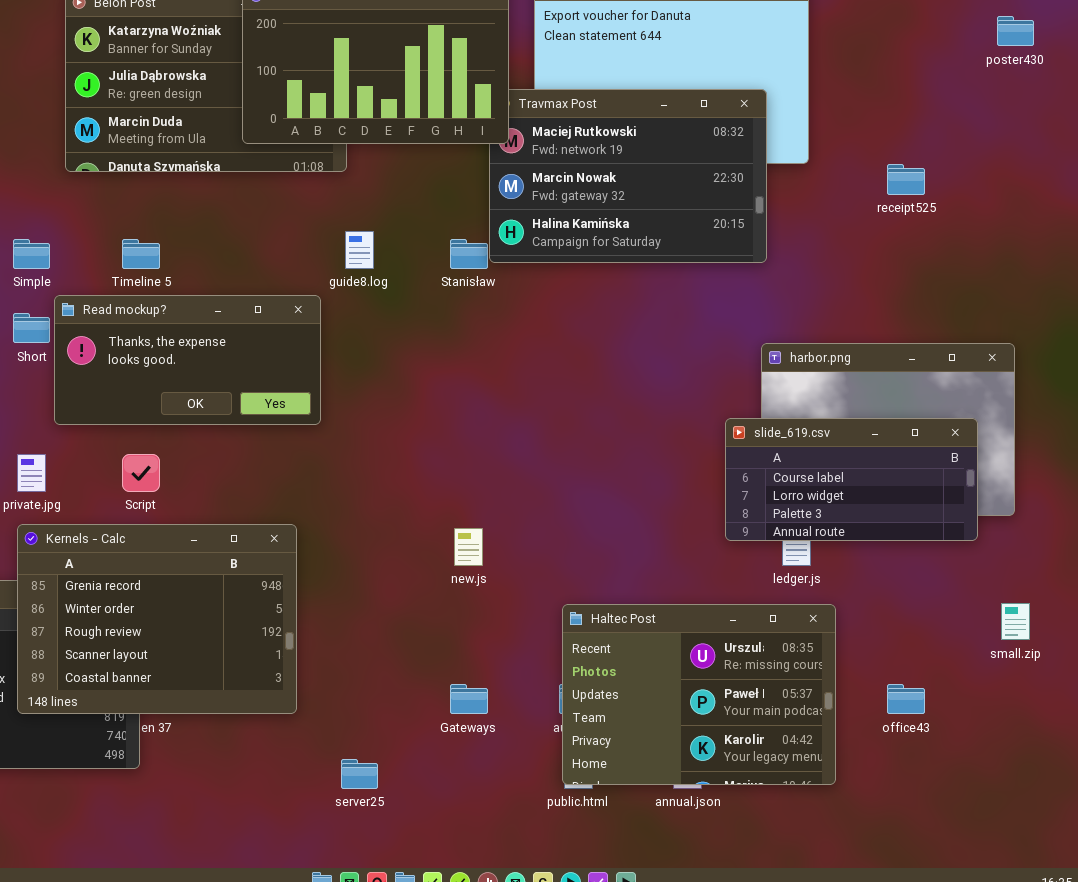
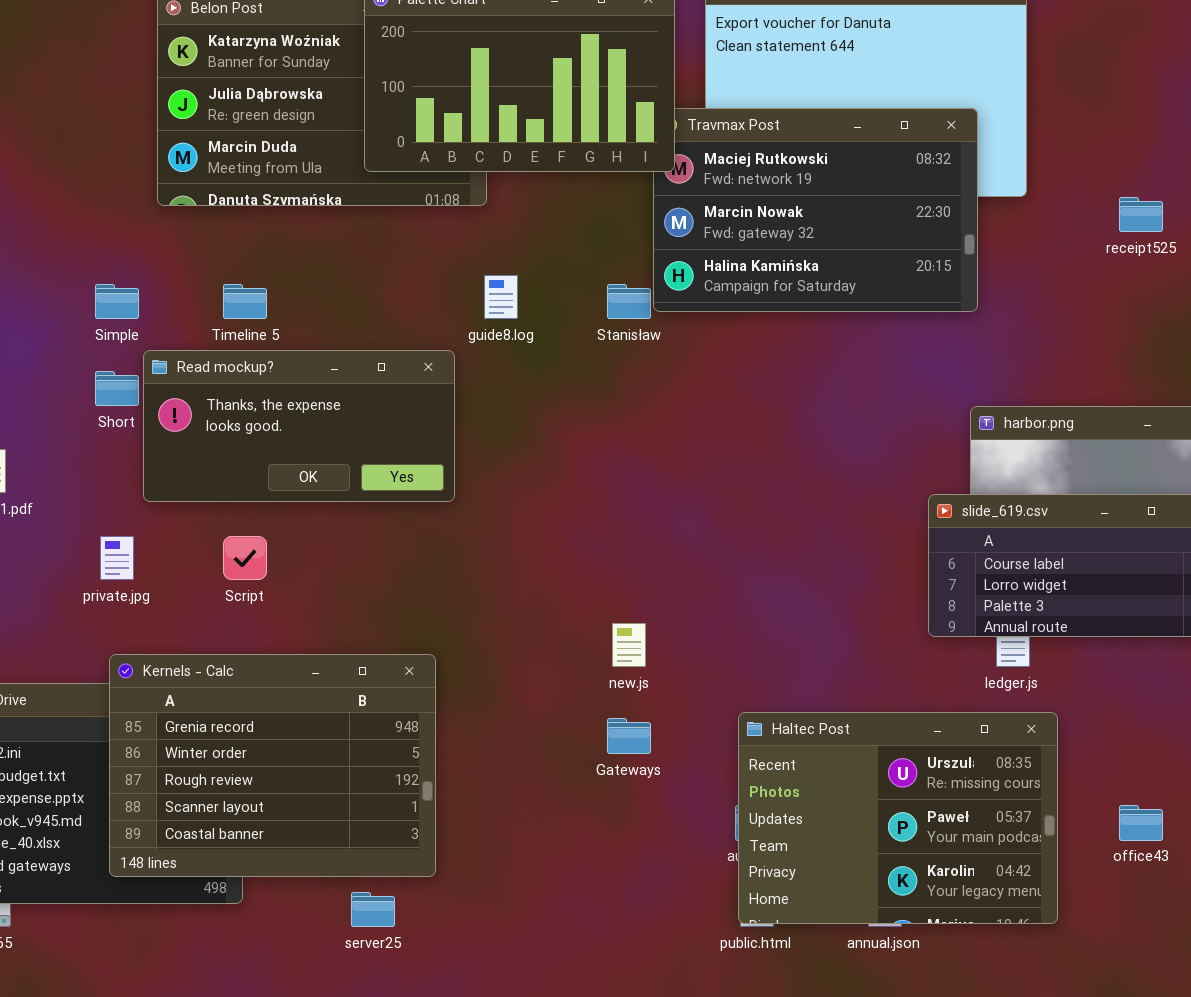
Kernels - Calc: [17,524,297,714] -> [109,654,436,877], moved
Gateways: [450,684,488,714] -> [607,718,651,754], moved
server25: [341,759,378,789] -> [351,892,395,927], moved

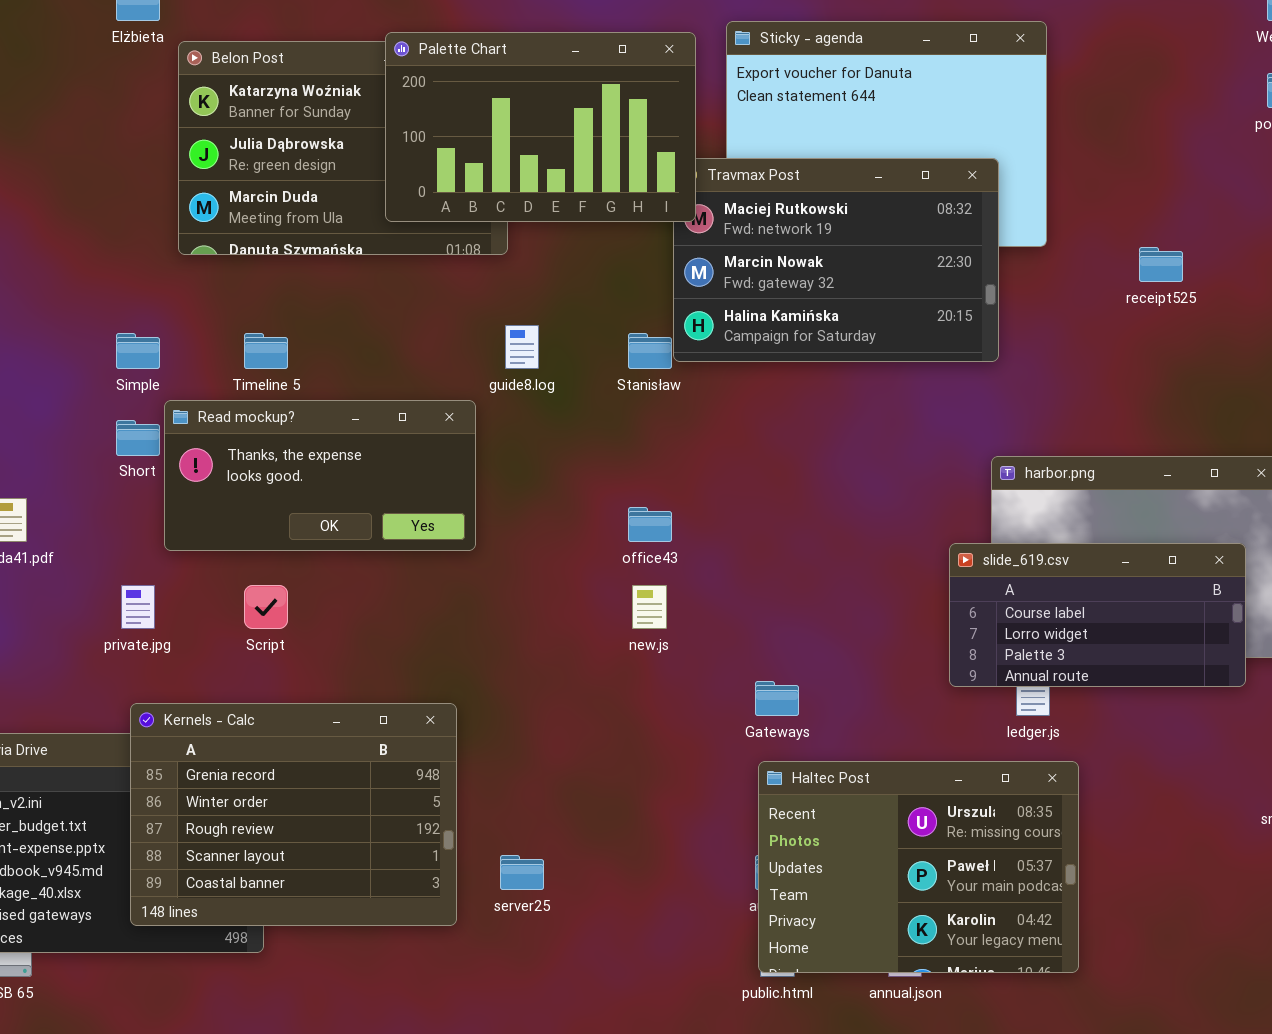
new.js: [612,623,646,667] -> [632,585,667,629], moved
Gateways: [607,718,651,754] -> [755,681,799,716], moved
office43: [1119,805,1163,841] -> [628,507,672,542], moved
server25: [351,892,395,927] -> [500,855,544,890], moved

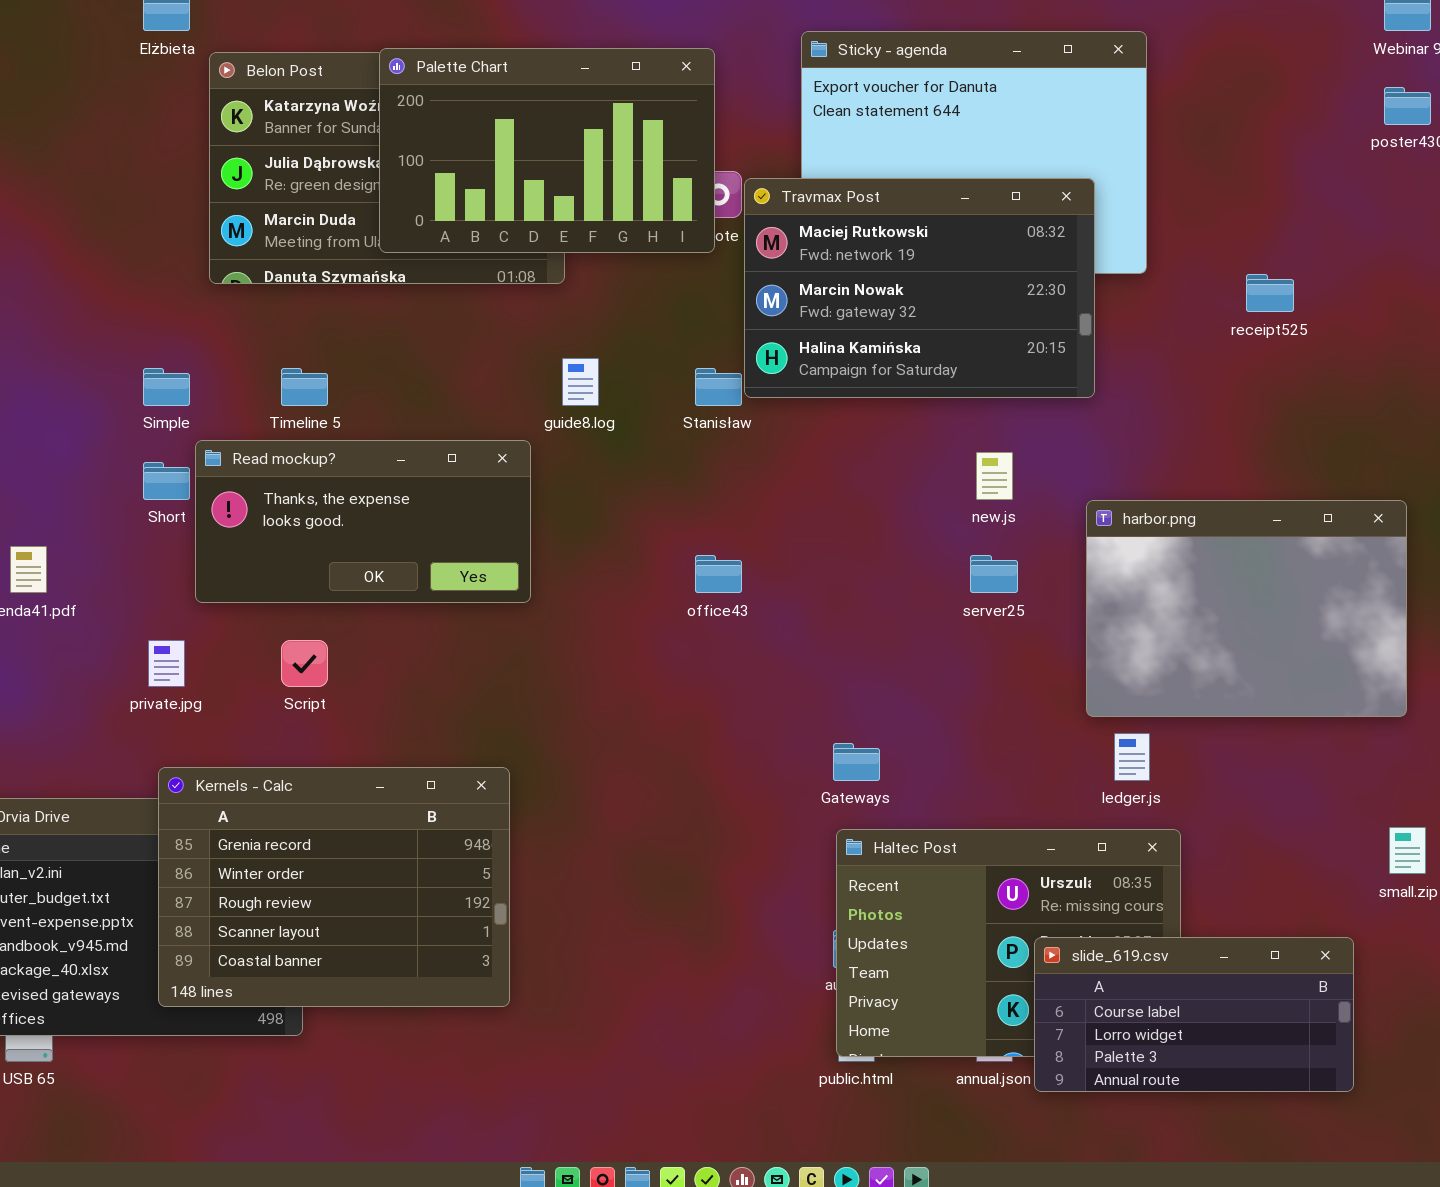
Palette Chart: [385,32,696,222] -> [379,48,715,253], moved
slide_619.csv: [949,543,1246,687] -> [1034,937,1354,1092], moved
new.js: [632,585,667,629] -> [976,452,1013,500], moved
server25: [500,855,544,890] -> [970,555,1018,593], moved

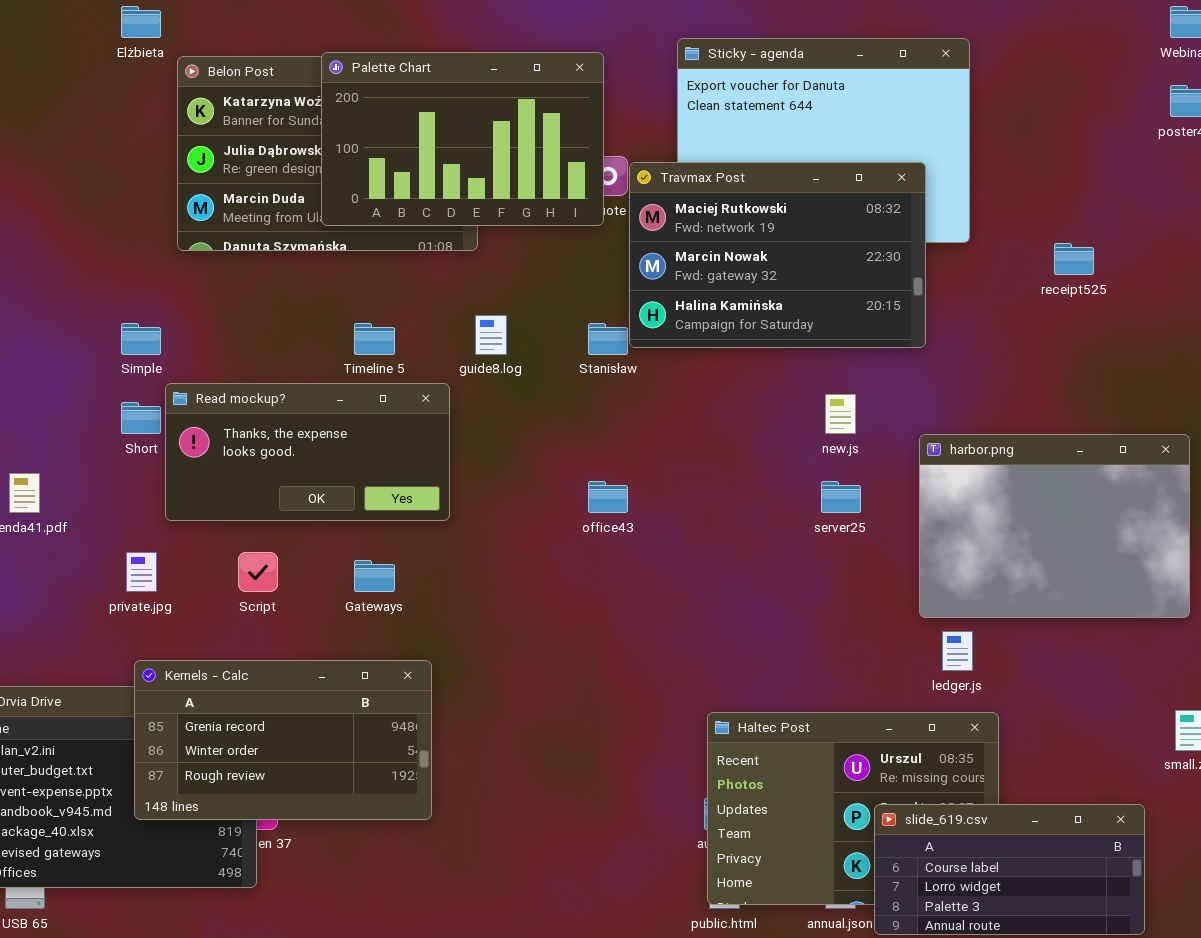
Timeline 5: [281,368,328,406] -> [354,323,395,355], moved
Gateways: [833,743,880,781] -> [354,560,395,592], moved
Kernels - Calc: [158,767,510,1007] -> [134,660,432,820], resized

